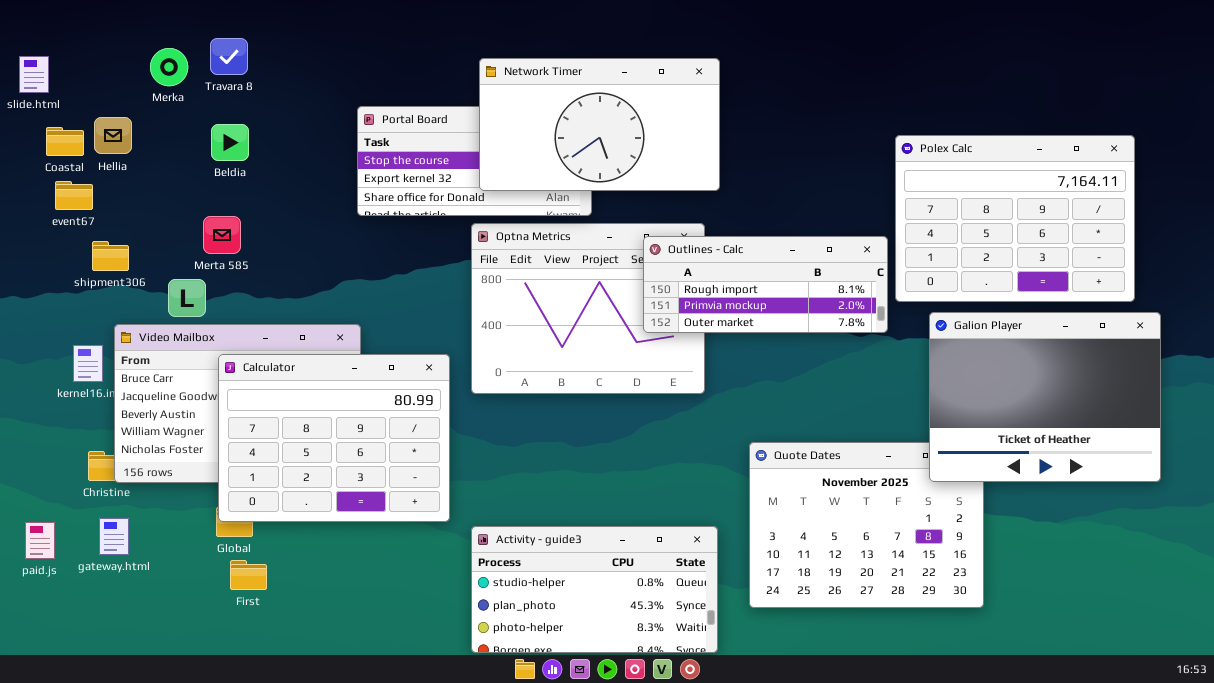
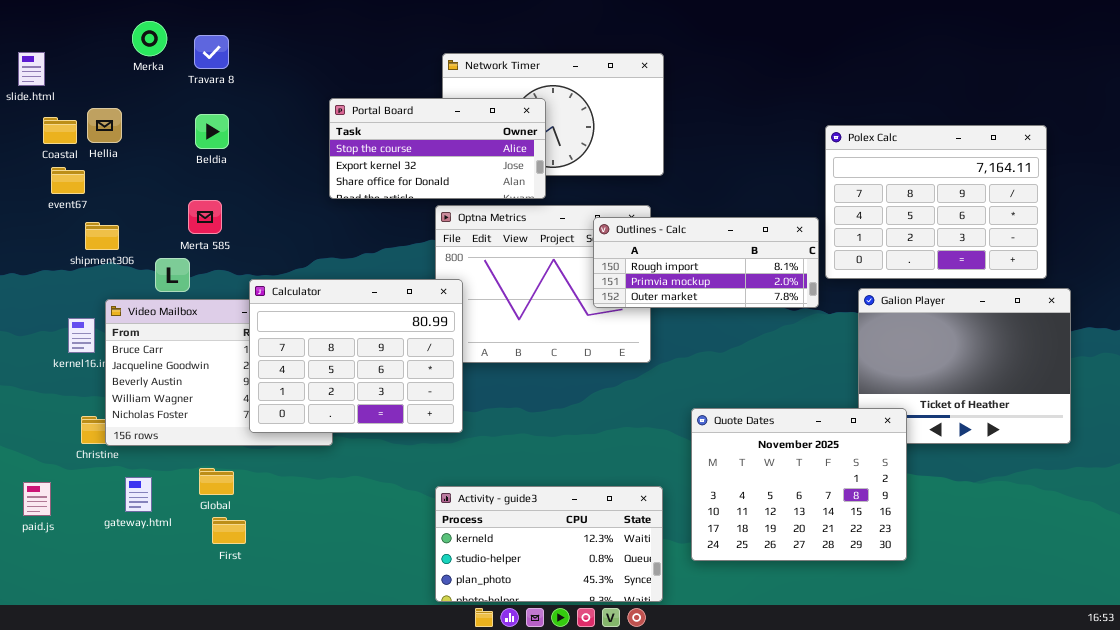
Merka: [150,48,188,86] -> [132,21,167,56], moved
Portal Board: [357,106,592,216] -> [329,98,546,199], raised
Calculator: [218,354,450,522] -> [249,279,463,433], moved
Quote Dates: [749,442,984,608] -> [691,408,907,561], raised
gateway.html: [99,518,129,555] -> [125,477,152,512], moved
Activity - guide3: [471,526,718,653] -> [435,486,663,602], scrolled up 1 row

